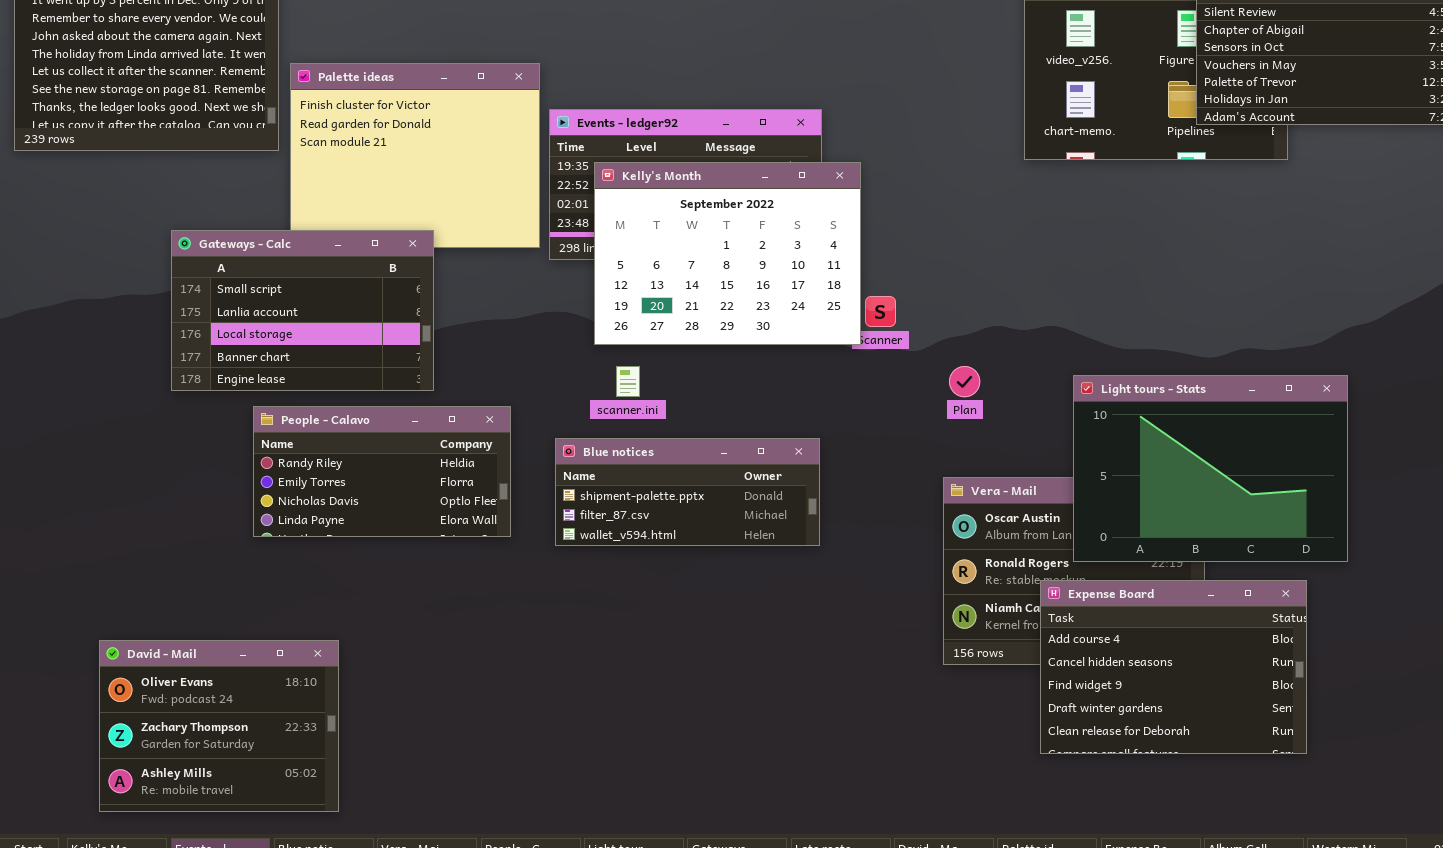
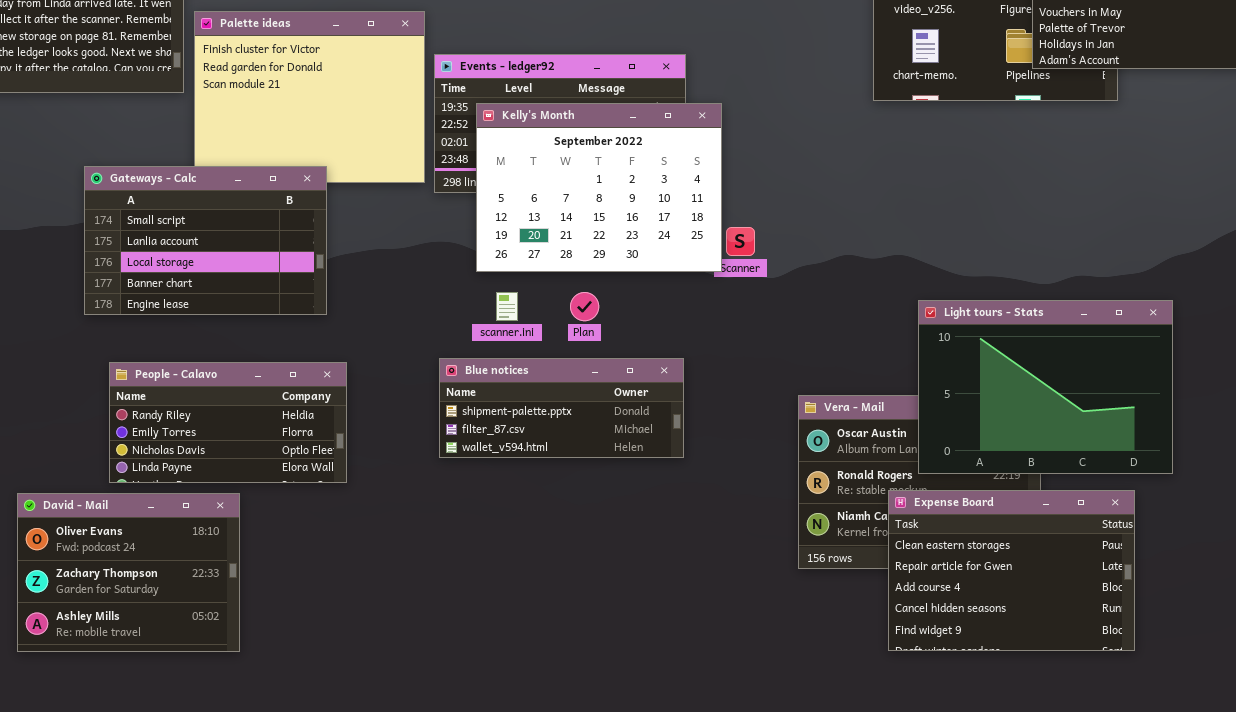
Plan: [949,366,980,397] -> [570,292,599,321], moved
People - Calavo: [253,406,511,537] -> [109,362,347,483], moved
Expense Board: [1040,580,1307,754] -> [888,490,1135,651], scrolled up 2 rows
David - Mail: [99,640,339,812] -> [17,493,240,652], moved

